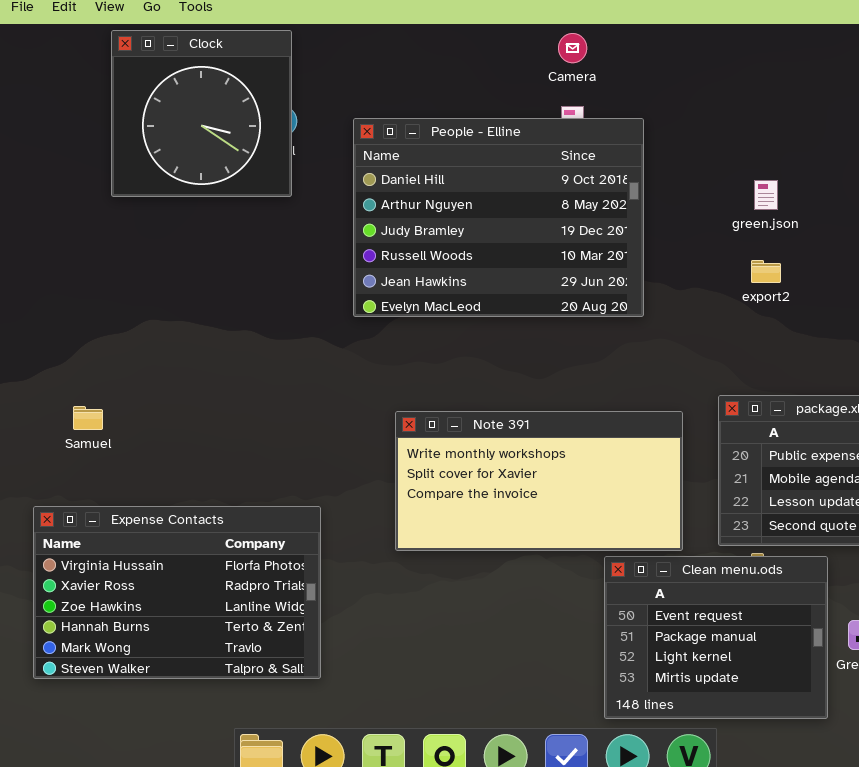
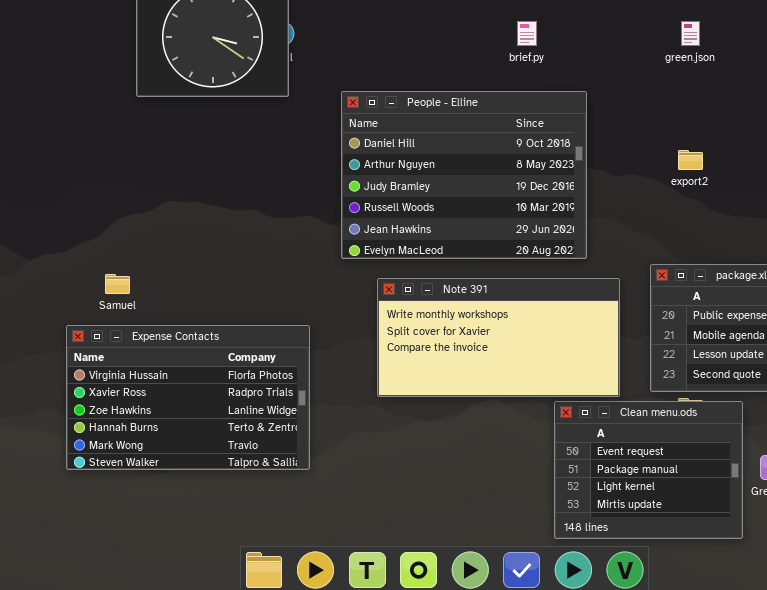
People - Elline: [353,118,644,317] -> [341,91,587,259], moved
green.json: [754,180,778,210] -> [681,21,700,46], moved
Expense Contacts: [33,506,321,679] -> [66,325,310,470], moved

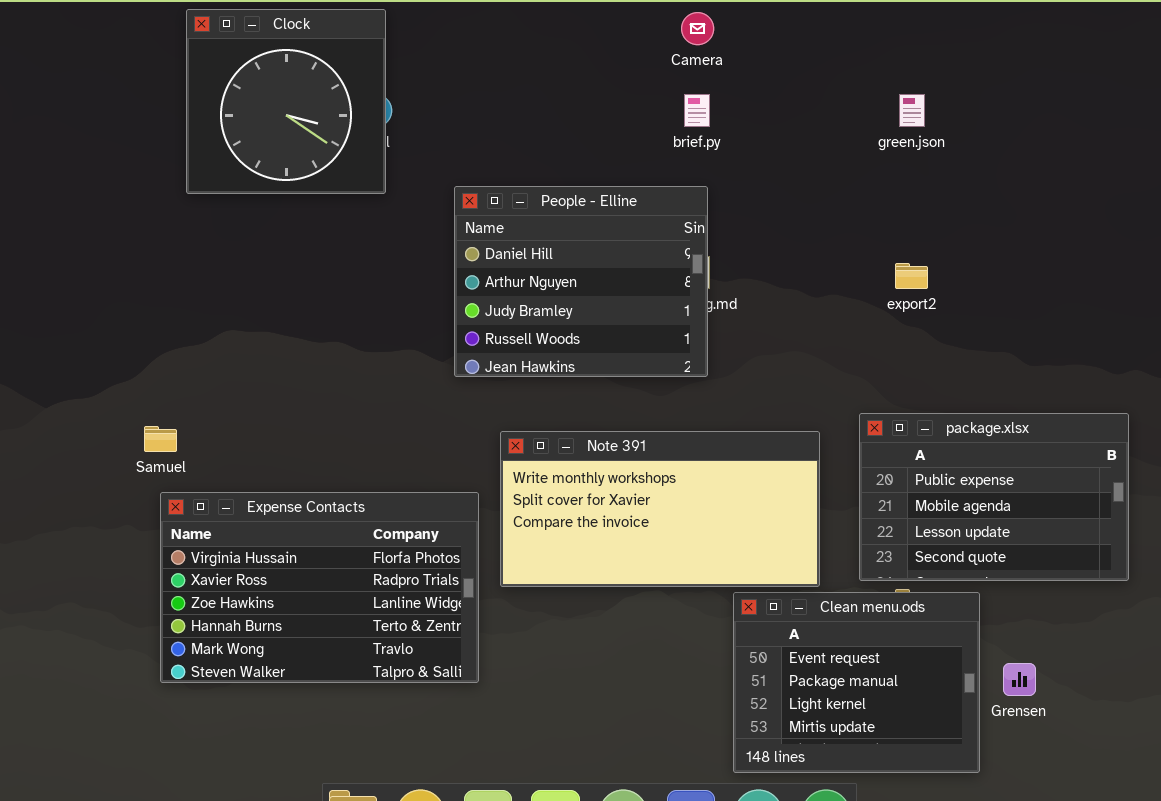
People - Elline: [341,91,587,259] -> [454,186,708,377], resized
Expense Contacts: [66,325,310,470] -> [160,492,479,683], moved

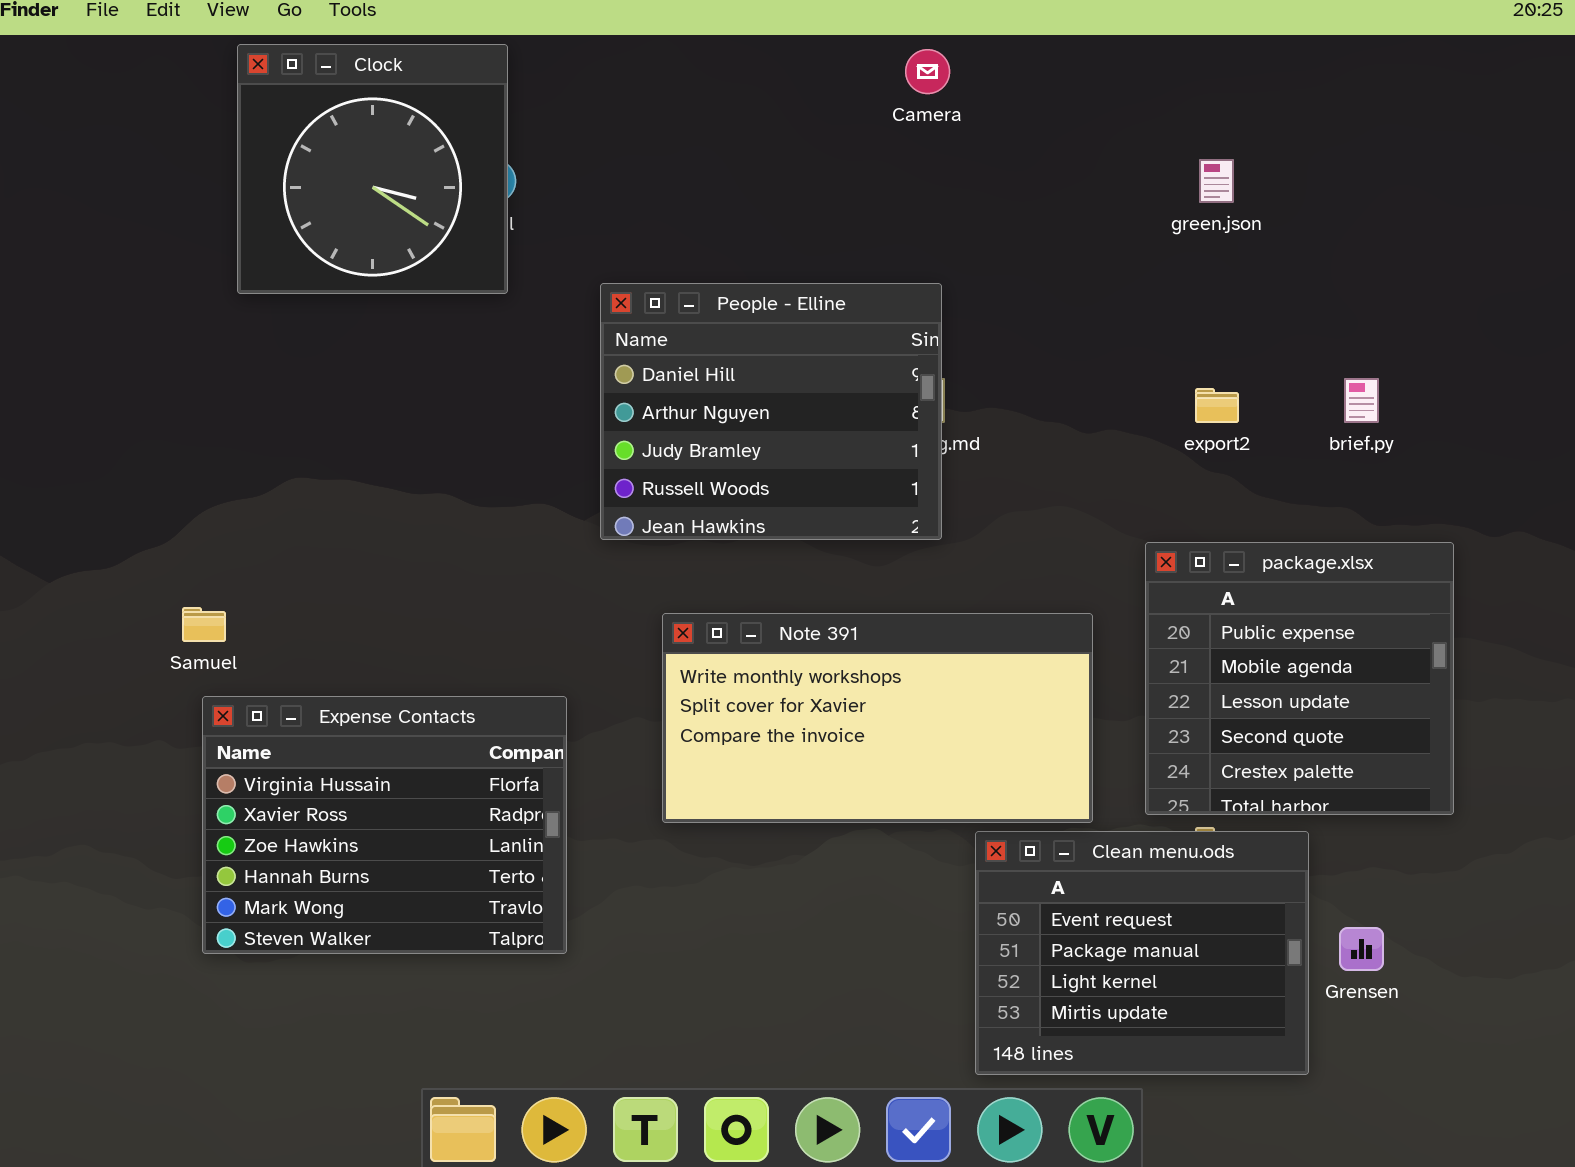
brief.py: [684,94,710,127] -> [1344,378,1379,423], moved
package.xlsx: [859,413,1129,581] -> [1145,542,1454,815], resized
Expense Contacts: [160,492,479,683] -> [202,696,567,954], resized

